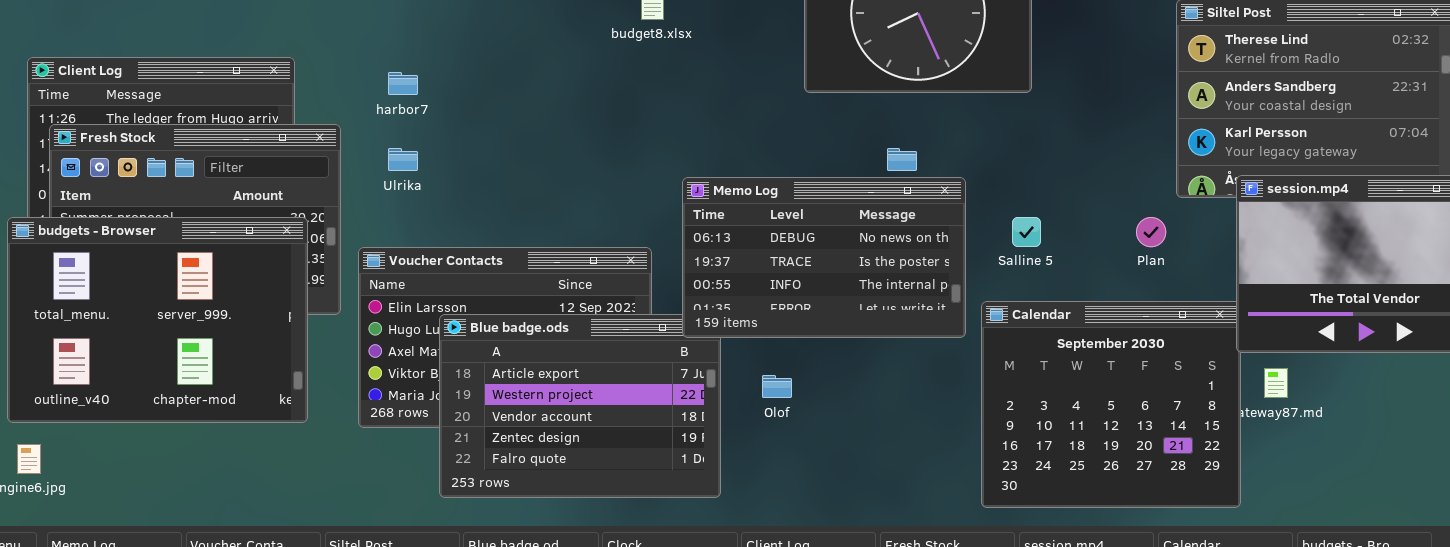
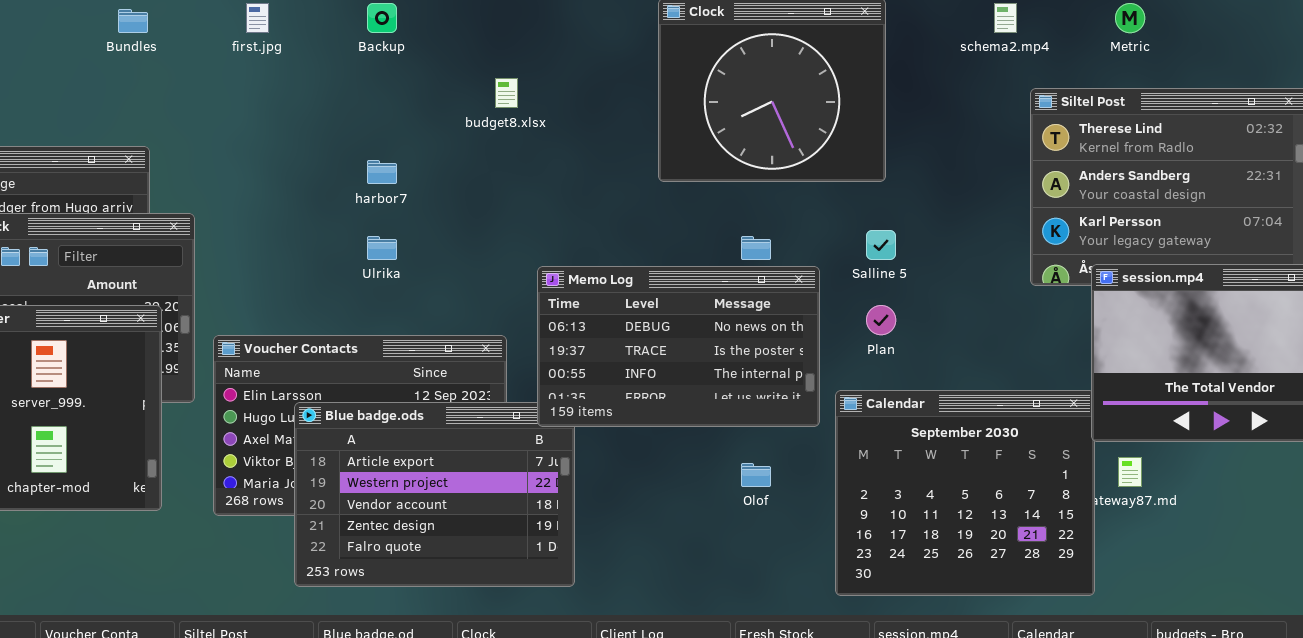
harbor7: [388,72,418,95] -> [367,160,397,184], moved
Ulrika: [388,148,418,171] -> [367,236,397,260], moved
Salline 5: [1012,217,1041,247] -> [866,230,896,260], moved
Plan: [1136,217,1166,247] -> [866,305,896,335], moved
Olof: [762,375,792,398] -> [741,463,771,487], moved

